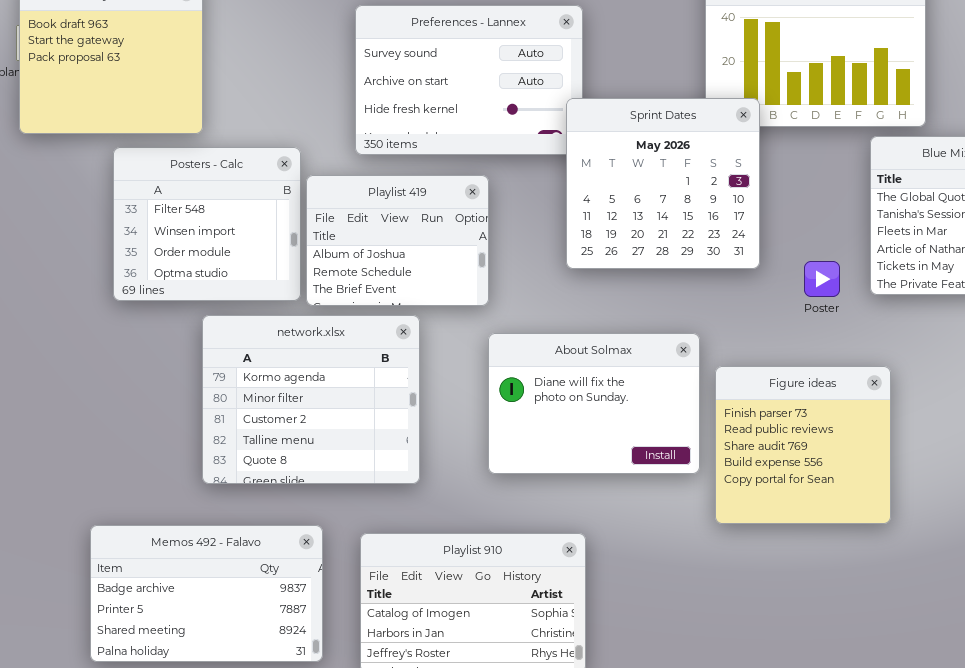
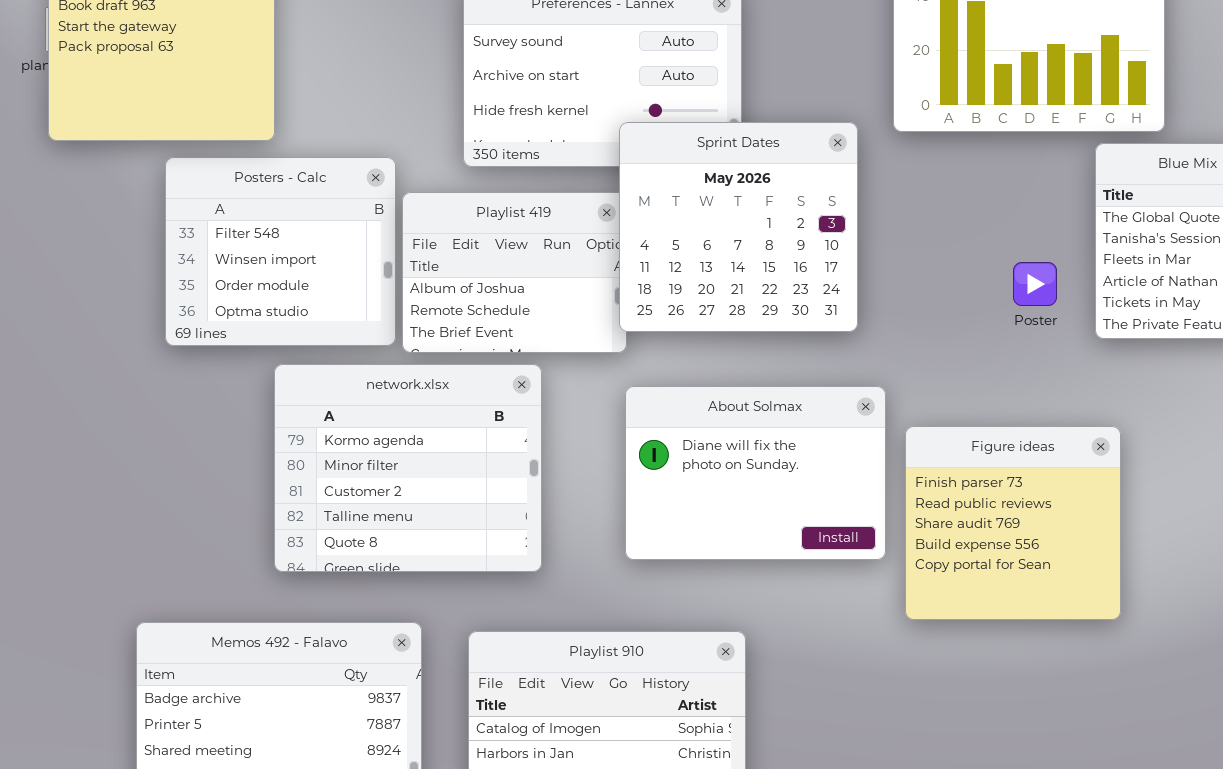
Sprint Dates: [566,98,760,269] -> [619,122,858,332], moved
Poster: [804,261,840,297] -> [1013,262,1057,306], moved

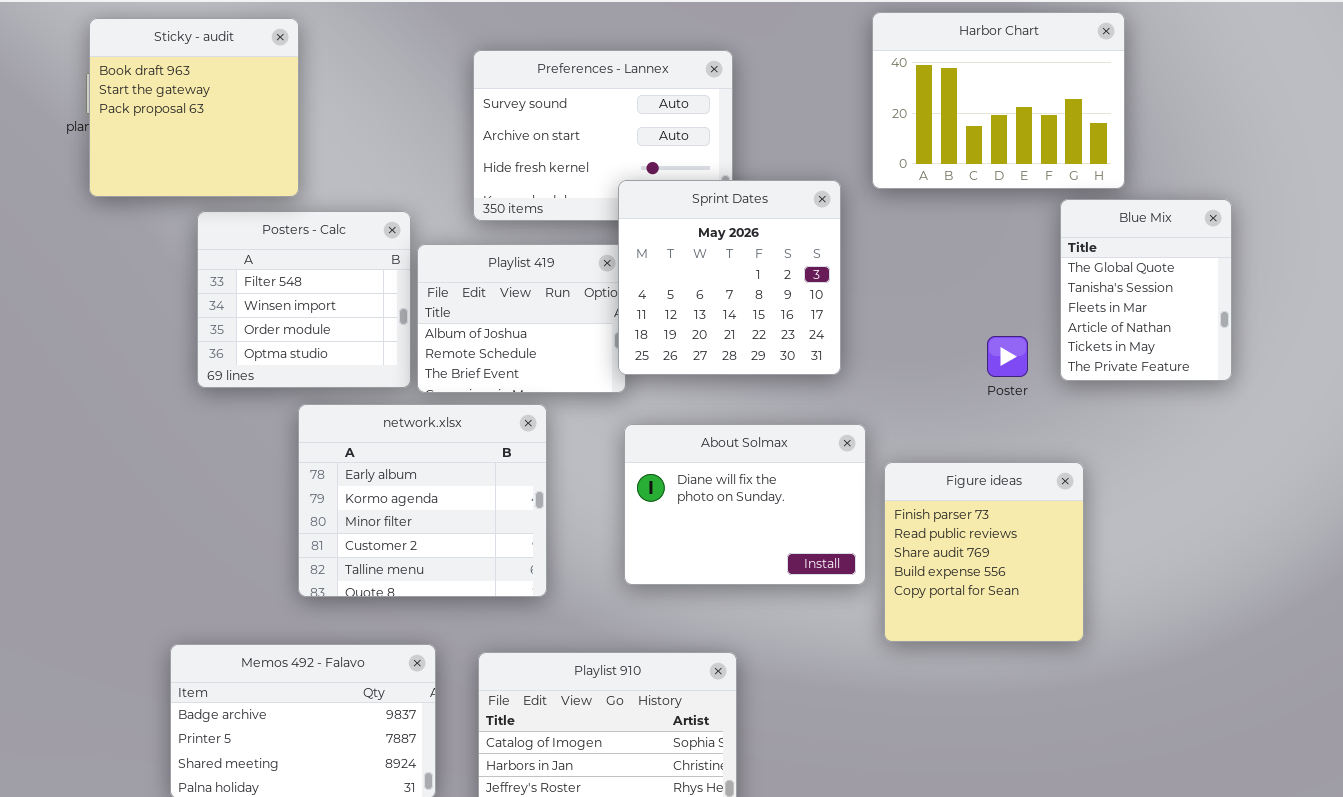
Poster: [1013,262,1057,306] -> [987,336,1028,377], moved
network.xlsx: [274,364,542,572] -> [298,404,547,597], scrolled up 1 row

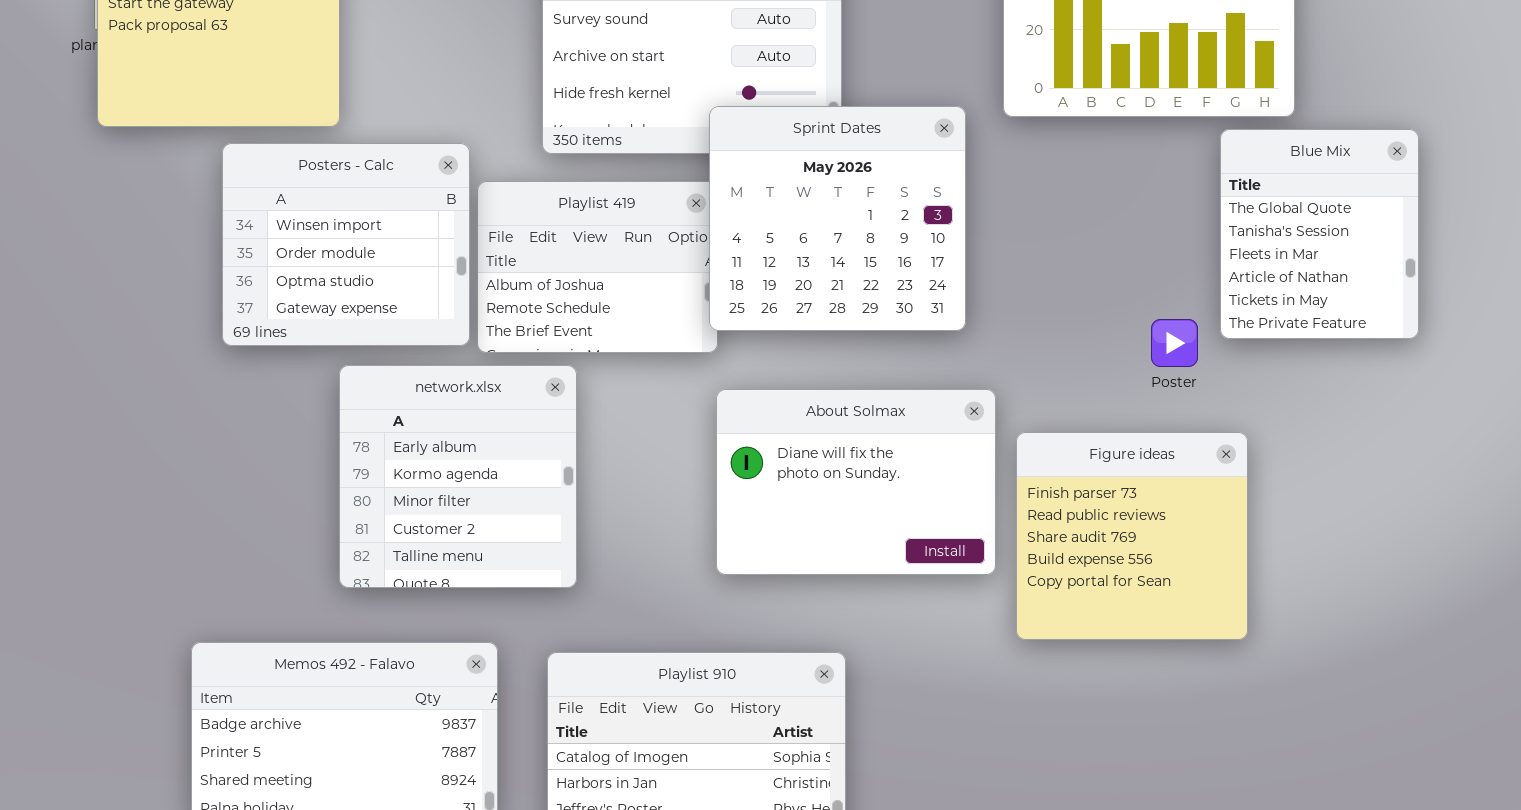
Posters - Calc: [197,211,411,388] -> [222,143,470,346], scrolled down 1 row
Poster: [987,336,1028,377] -> [1151,319,1198,367], moved
network.xlsx: [298,404,547,597] -> [339,365,577,588], resized

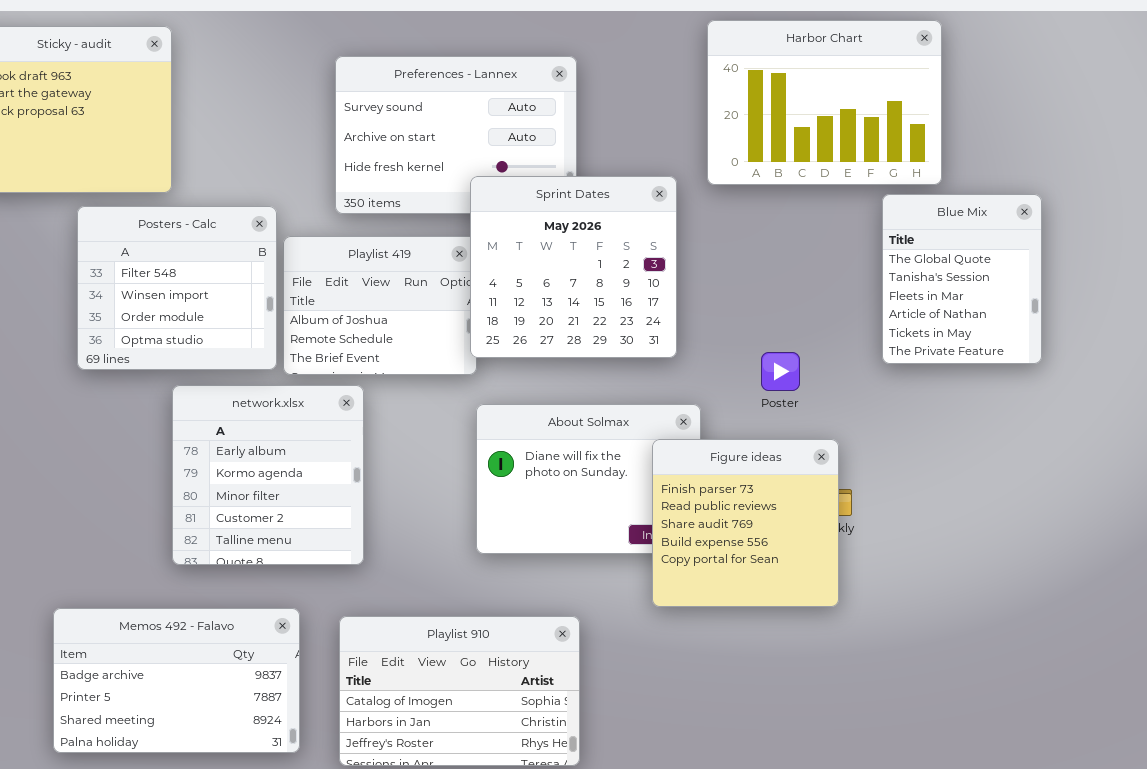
Posters - Calc: [222,143,470,346] -> [77,206,277,370], scrolled up 1 row
Poster: [1151,319,1198,367] -> [761,352,800,391], moved
Figure ideas: [1016,432,1248,640] -> [652,439,839,607], moved

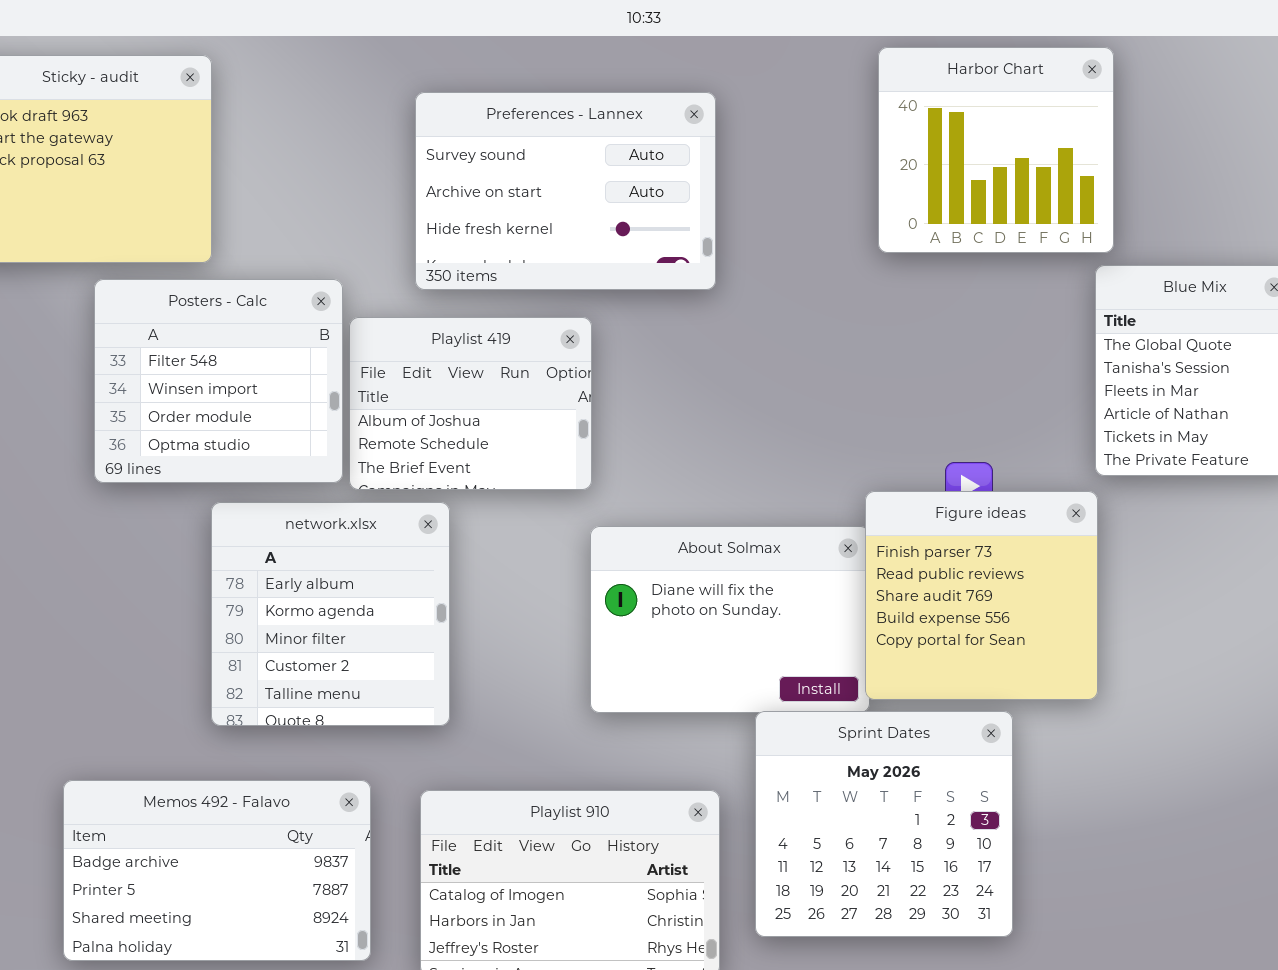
Harbor Chart: [707,20,942,185] -> [878,47,1114,253], resized
Sprint Dates: [470,176,677,358] -> [755,711,1013,937], moved
Figure ideas: [652,439,839,607] -> [865,491,1098,700], moved

